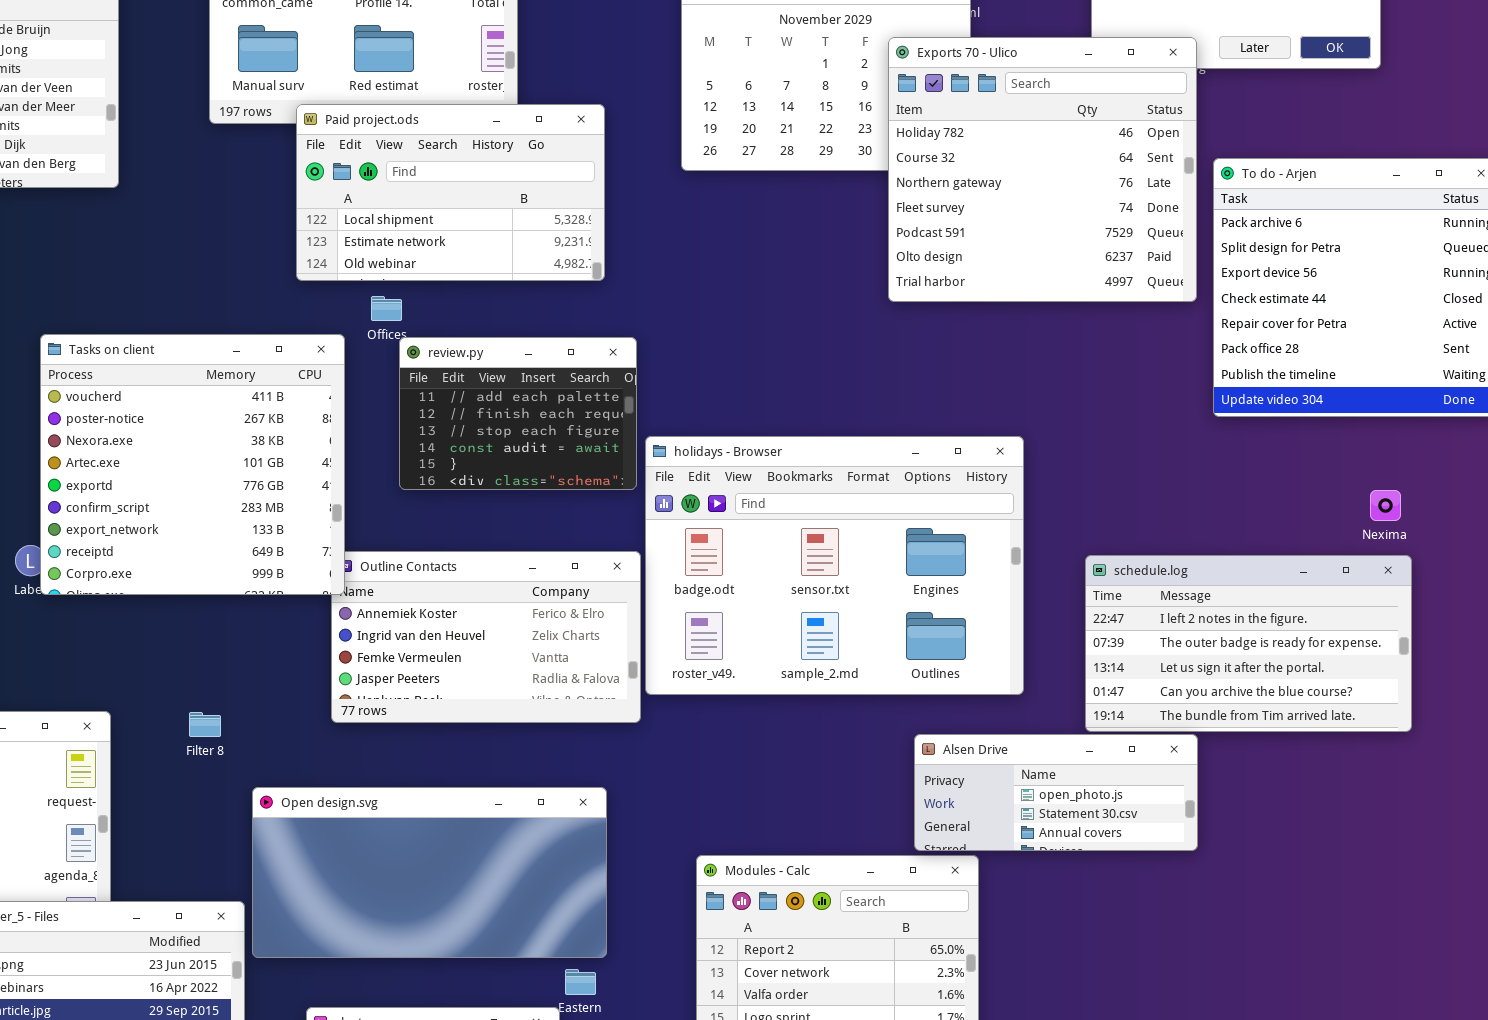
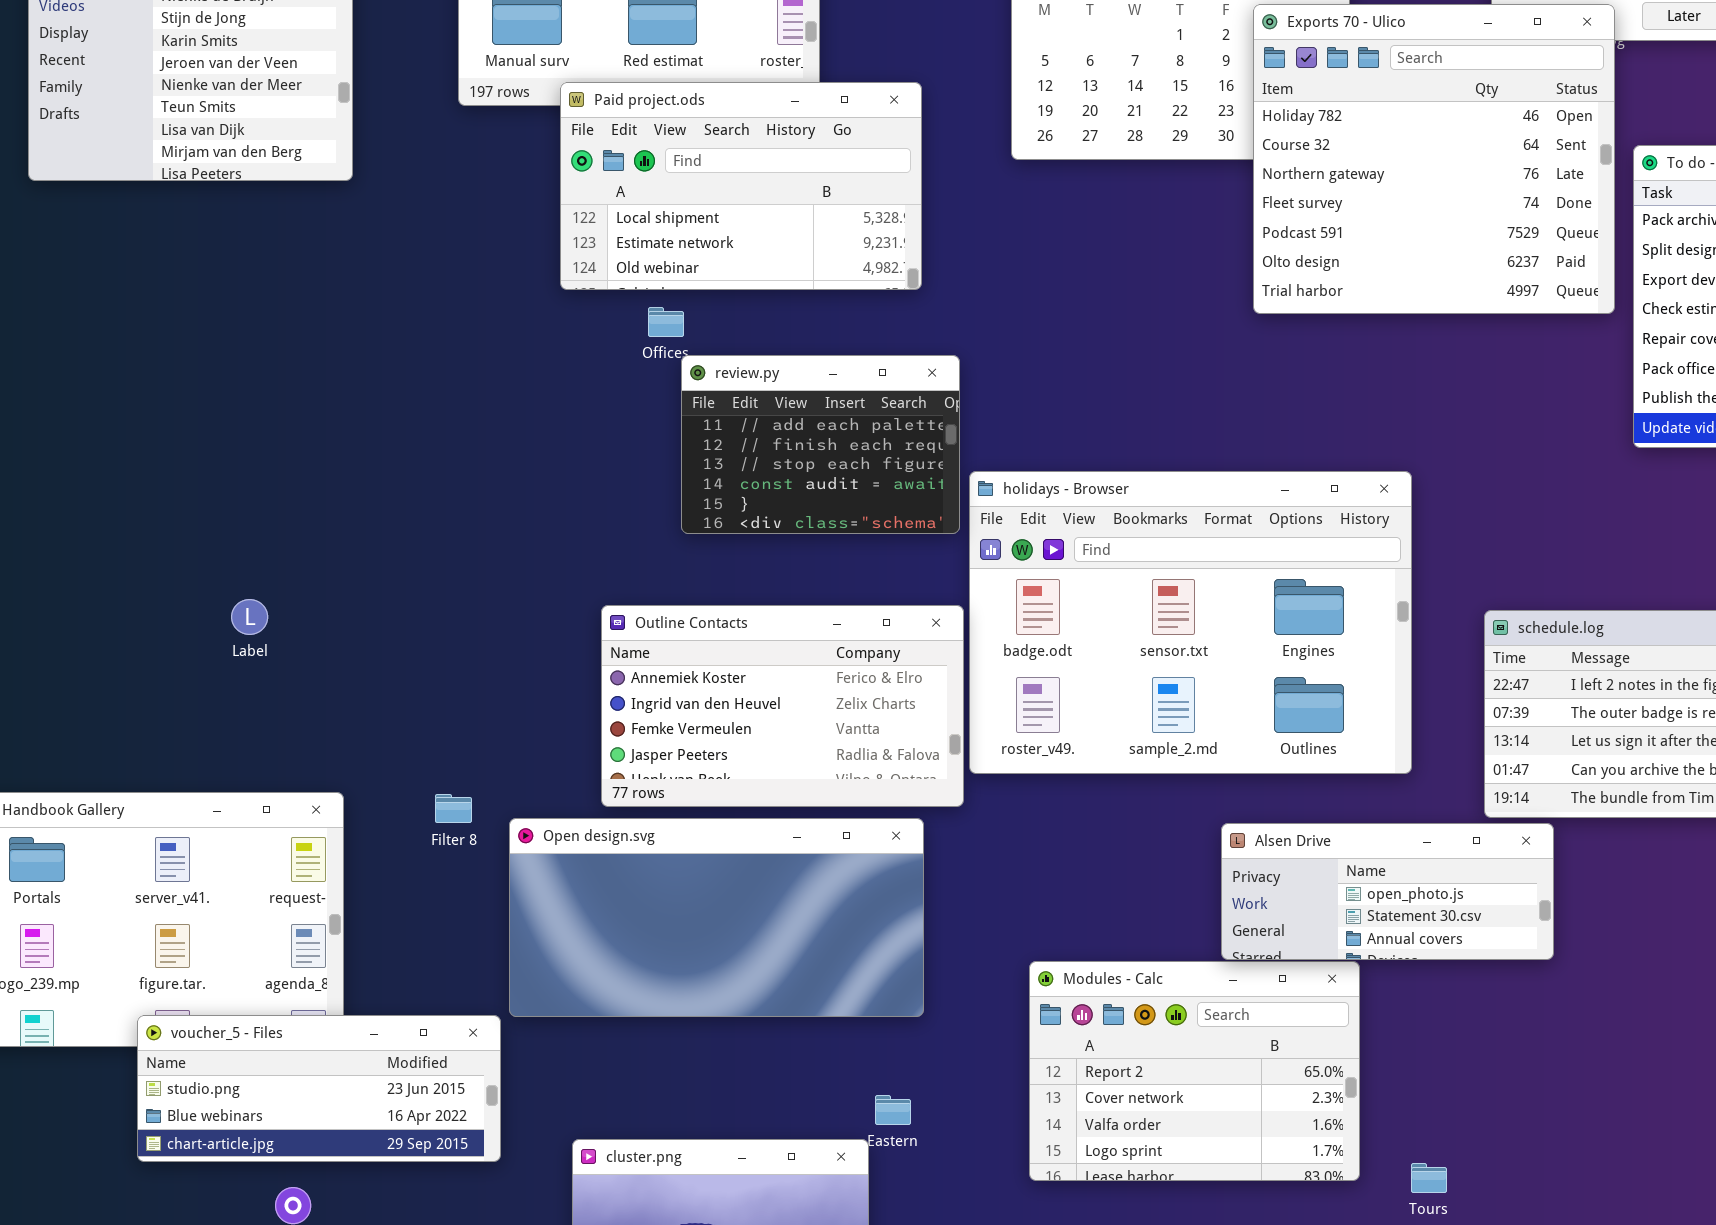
Tasks on client: [40,334,345,595] -> none, closed
Alsen Drive: [914,734,1198,851] -> [1221,823,1554,960], moved
Open design.svg: [252,787,607,958] -> [509,818,924,1017], moved

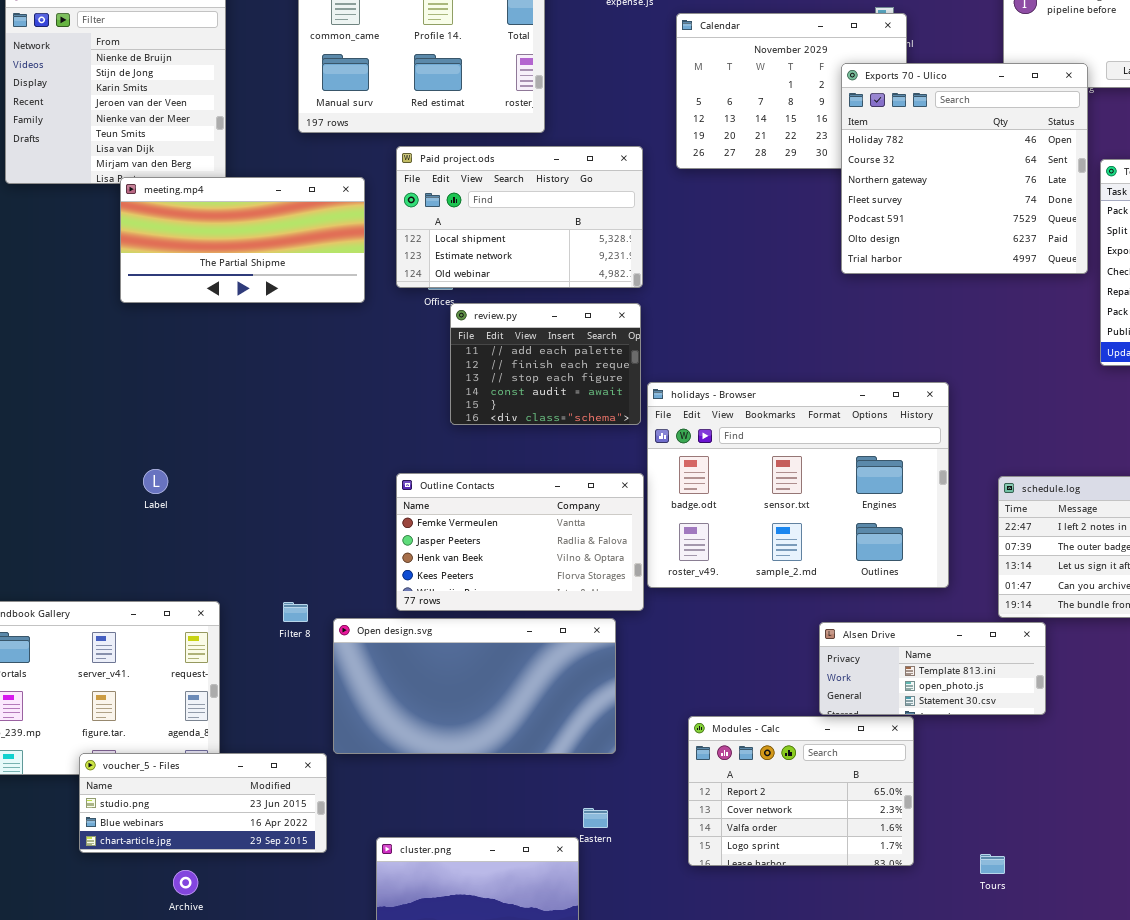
Paid project.ods: [560,82,922,290] -> [396,146,643,288], moved
meeting.mp4: none -> [120,177,365,303], opened
Outline Contacts: [601,605,964,807] -> [396,473,644,611], scrolled down 2 rows
Alsen Drive: [1221,823,1554,960] -> [819,622,1046,715], scrolled up 1 row
Tours: [1411,1163,1447,1193] -> [980,854,1005,874], moved

